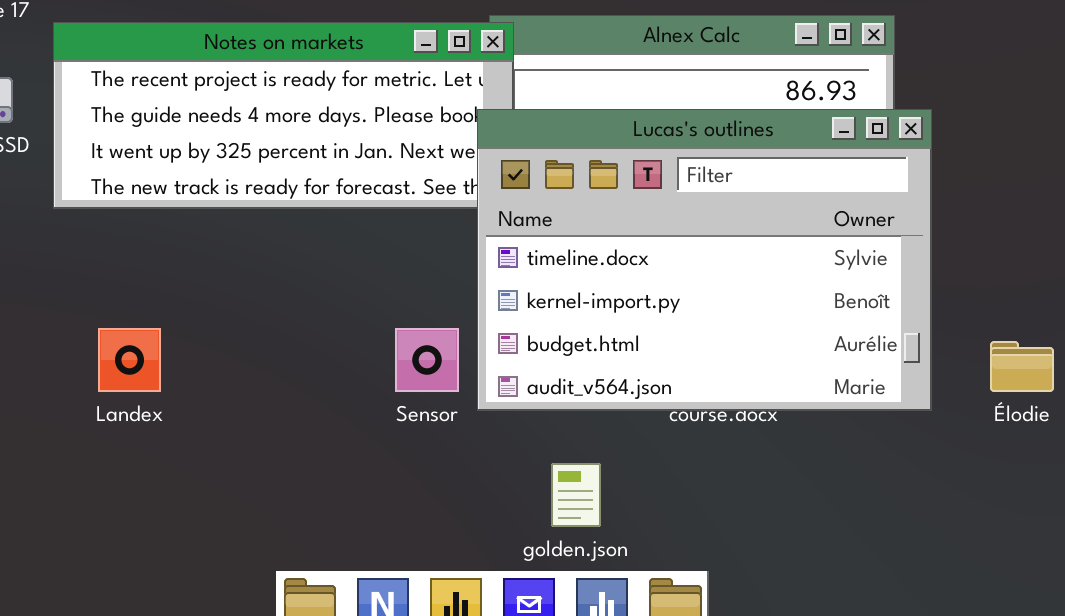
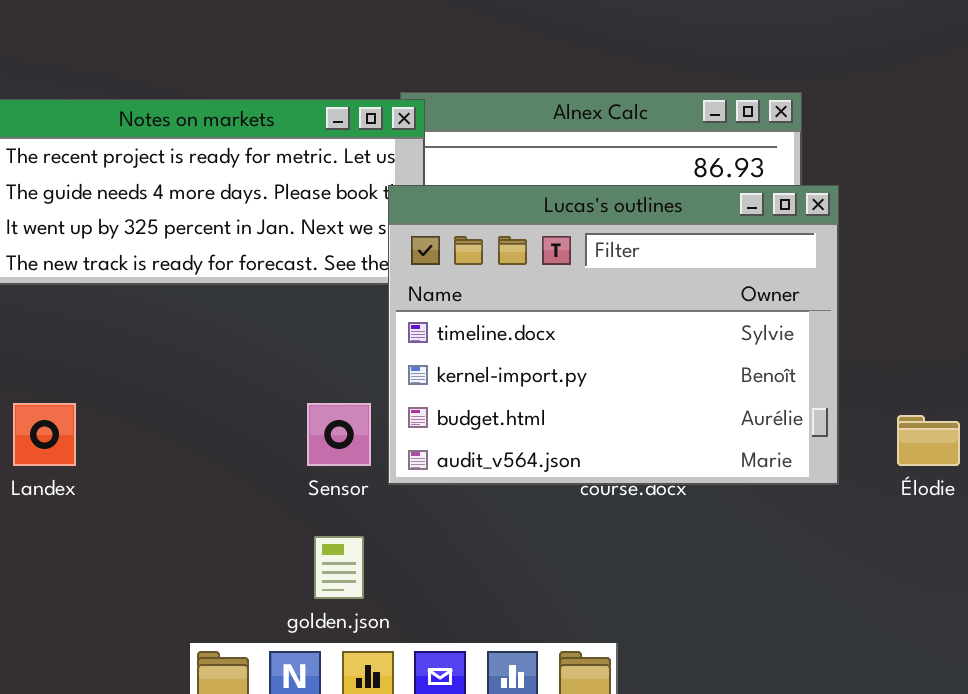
golden.json: [551,463,601,527] -> [314,536,364,599], moved

